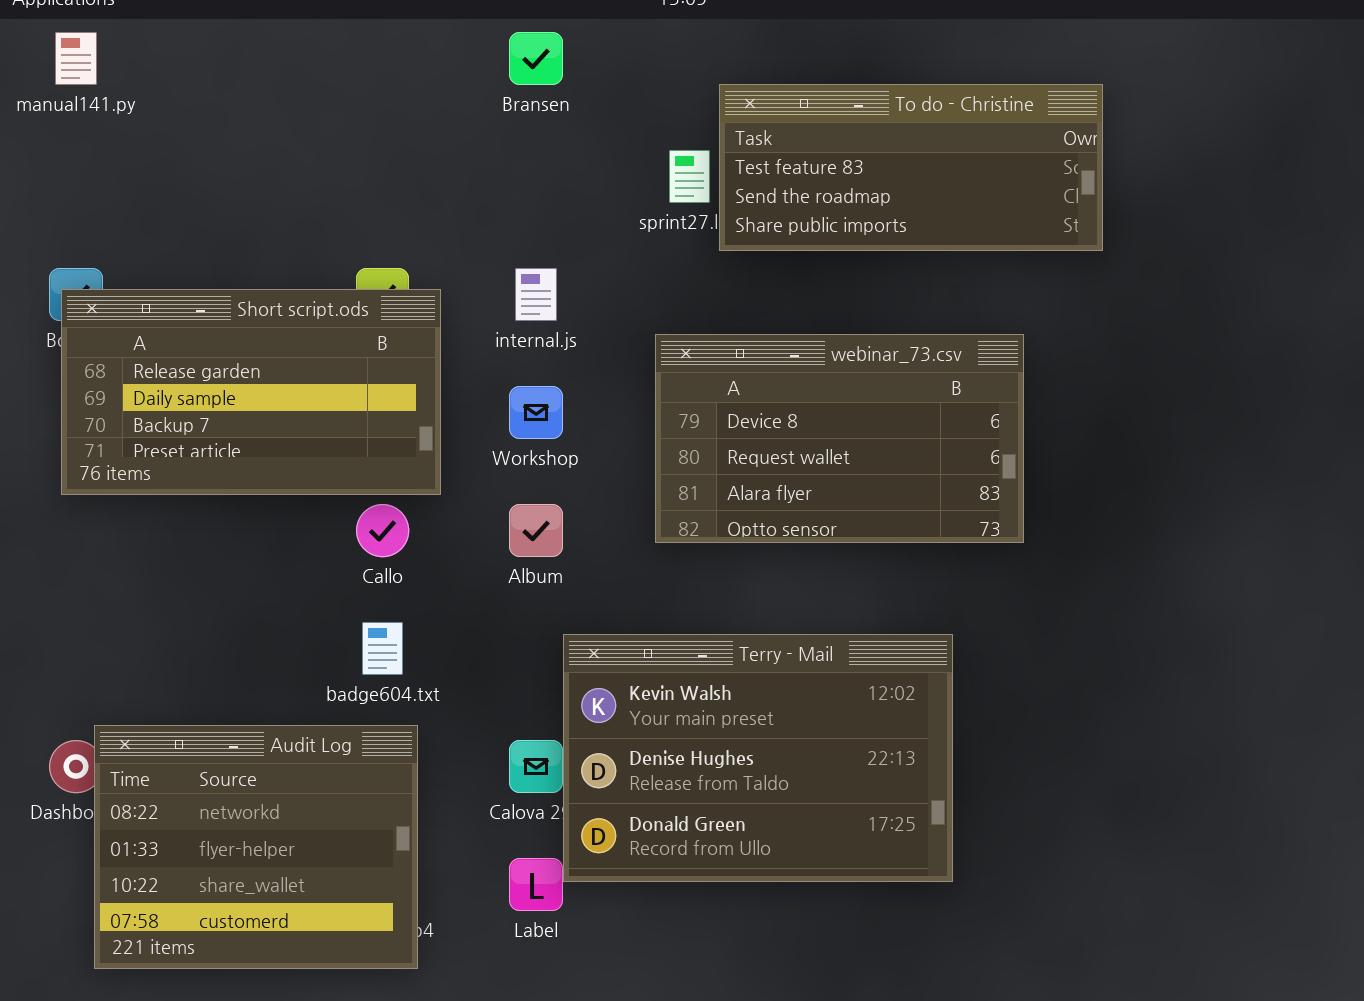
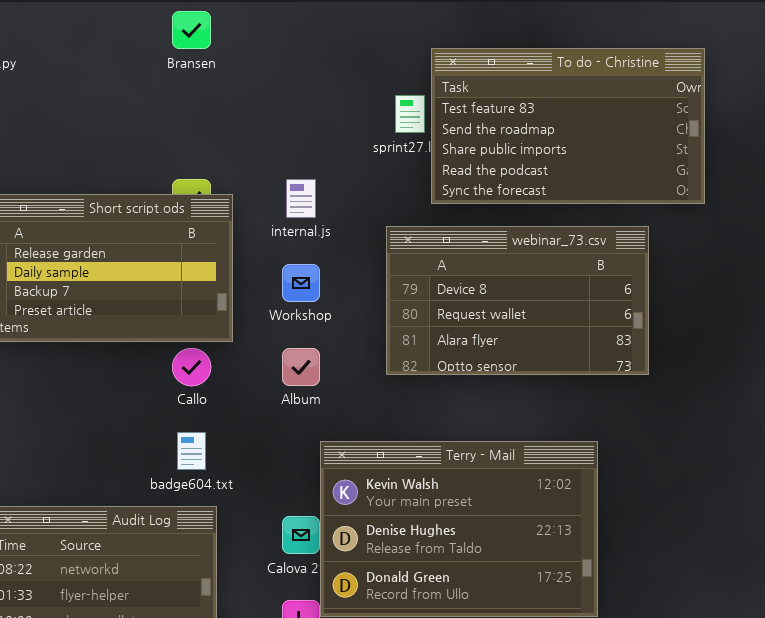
Bransen: [509,32,563,85] -> [172,11,211,49], moved
To do - Christine: [719,84,1103,251] -> [431,48,705,204], resized

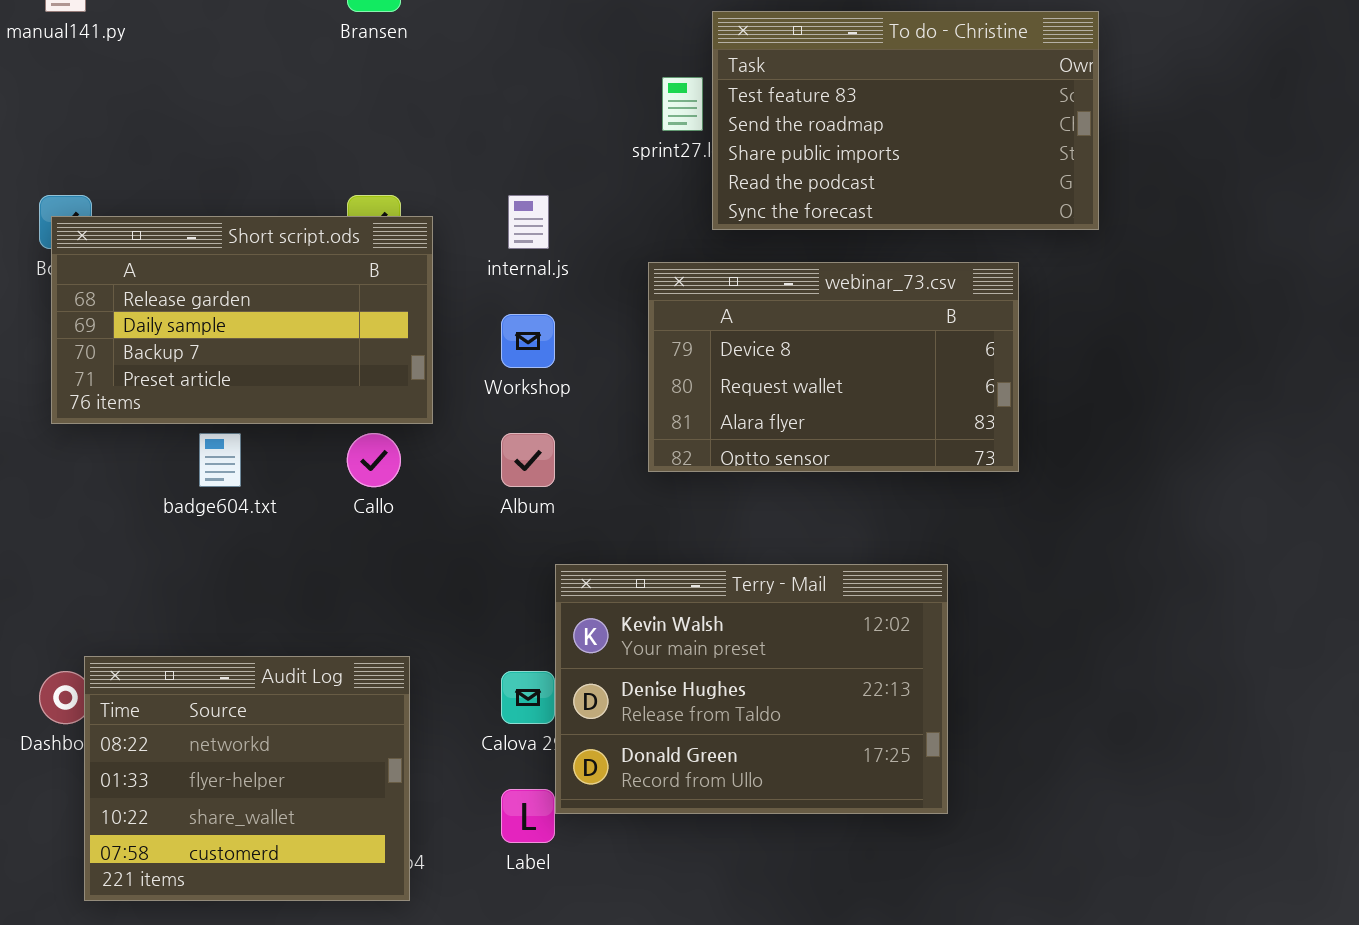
badge604.txt: [177,432,206,470] -> [199,433,241,487], moved

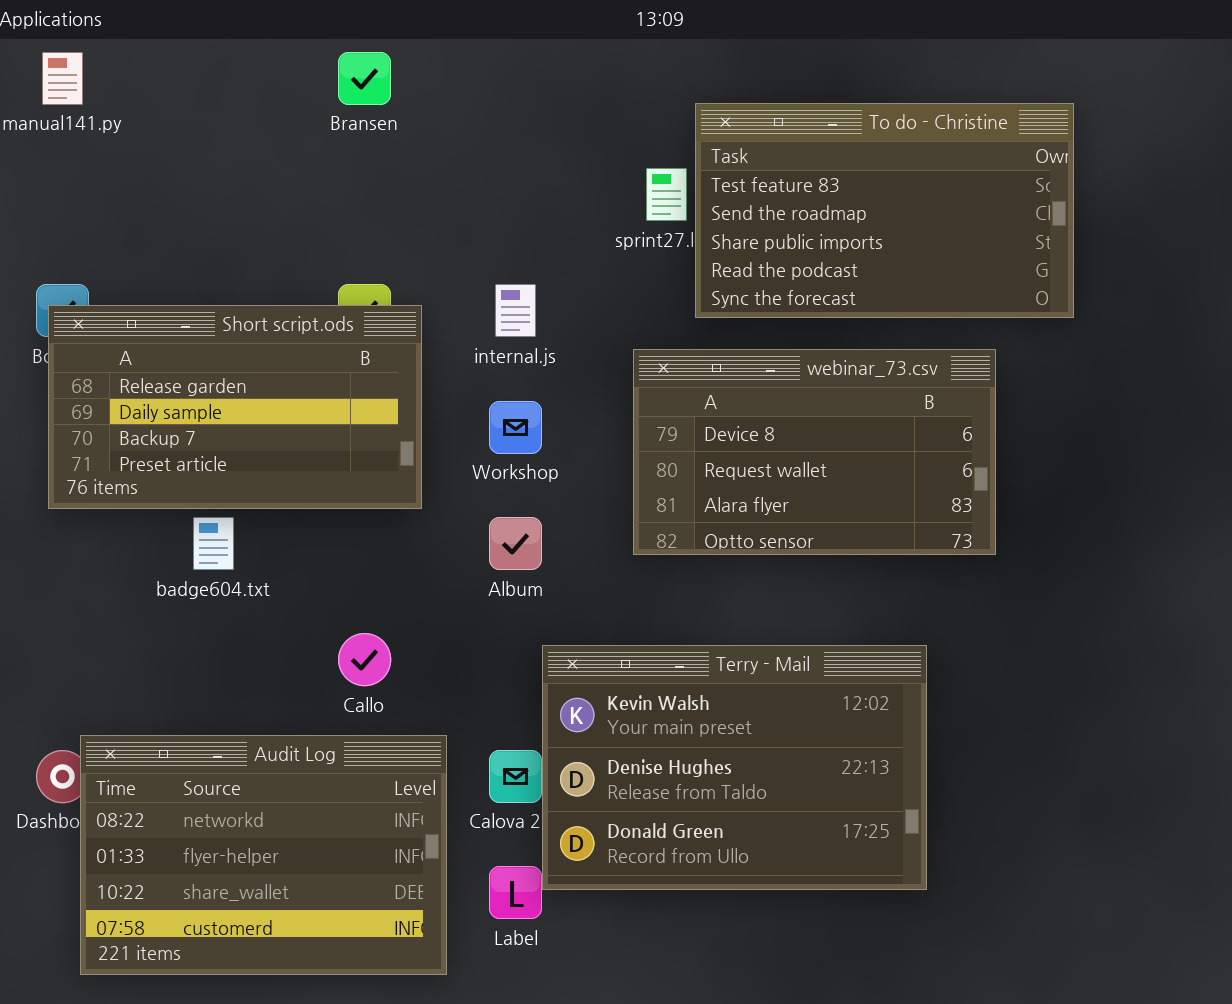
Callo: [347,433,401,487] -> [338,633,391,686], moved
Audit Log: [84,656,410,901] -> [80,735,447,975], resized

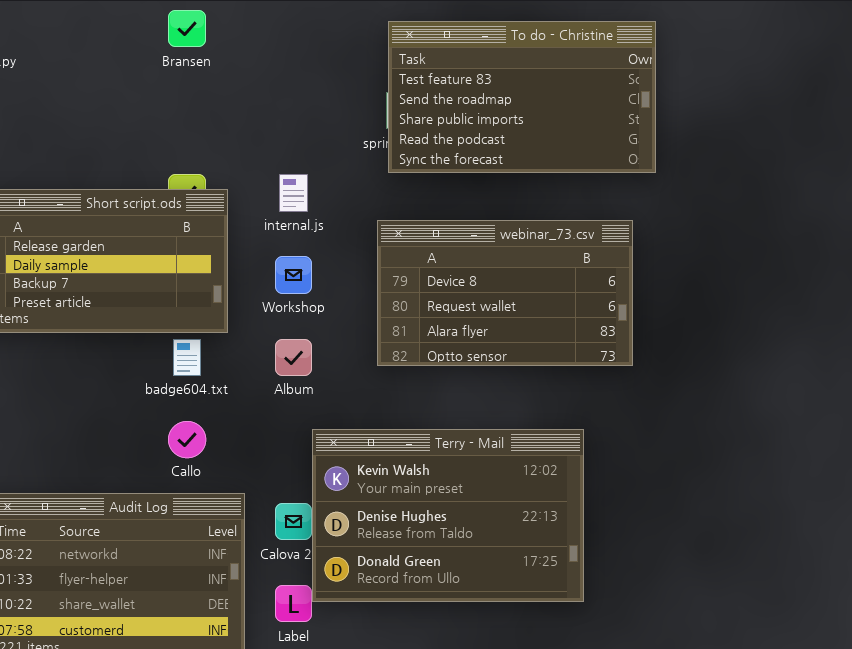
To do - Christine: [695,103,1074,318] -> [388,21,656,173], moved
badge604.txt: [193,517,234,570] -> [173,339,201,376], moved

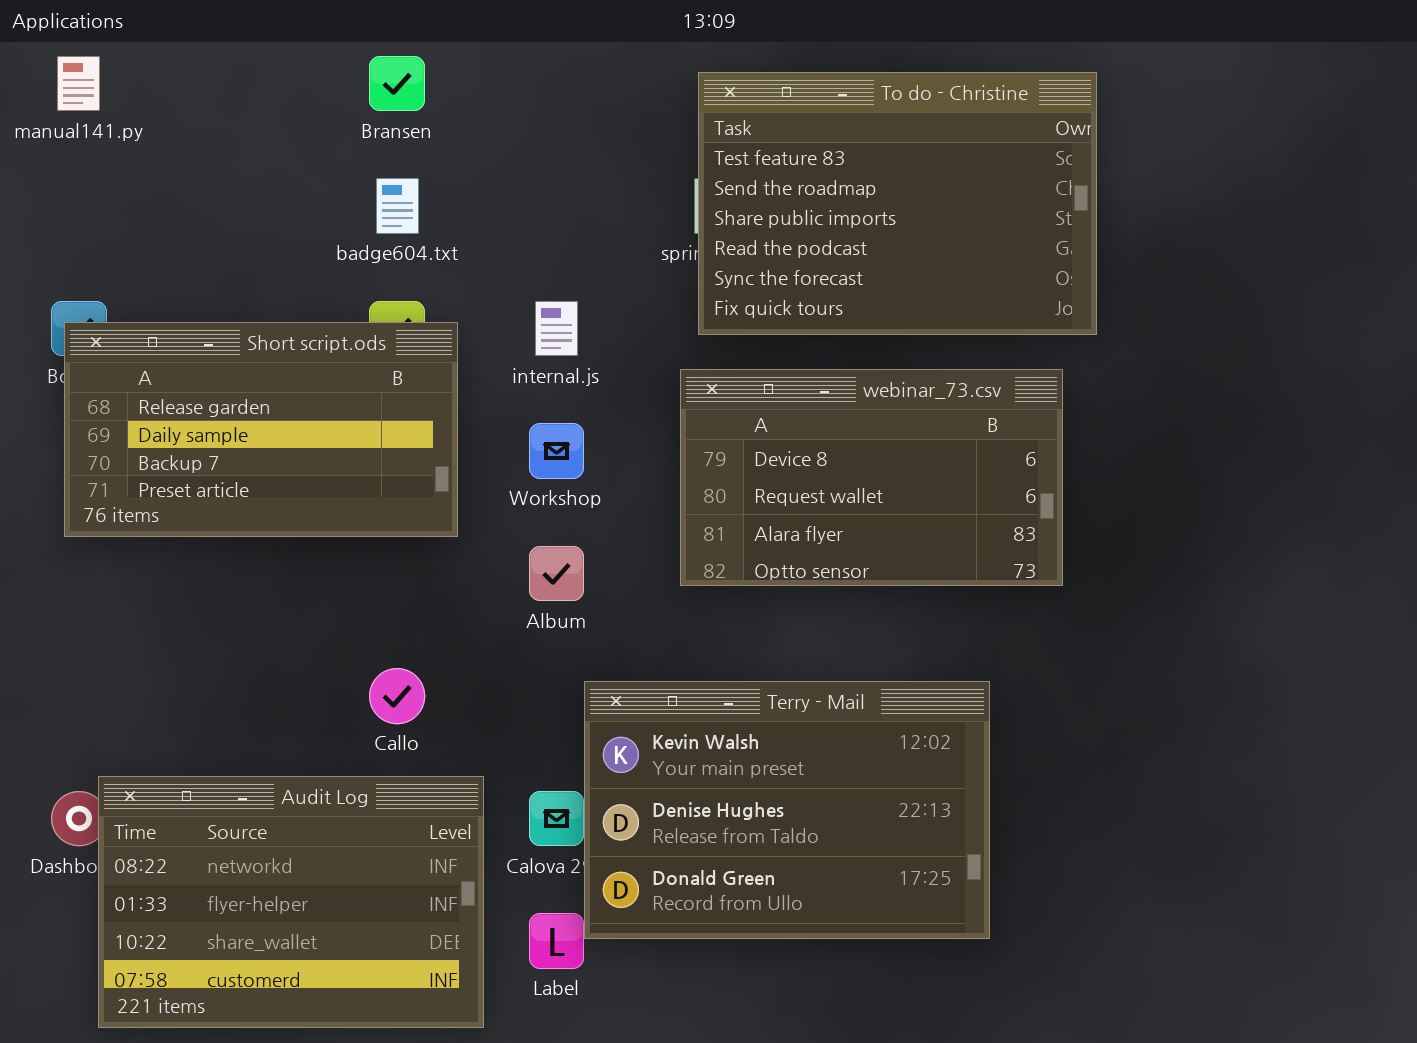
To do - Christine: [388,21,656,173] -> [698,72,1097,335], resized
badge604.txt: [173,339,201,376] -> [376,178,419,234], moved

